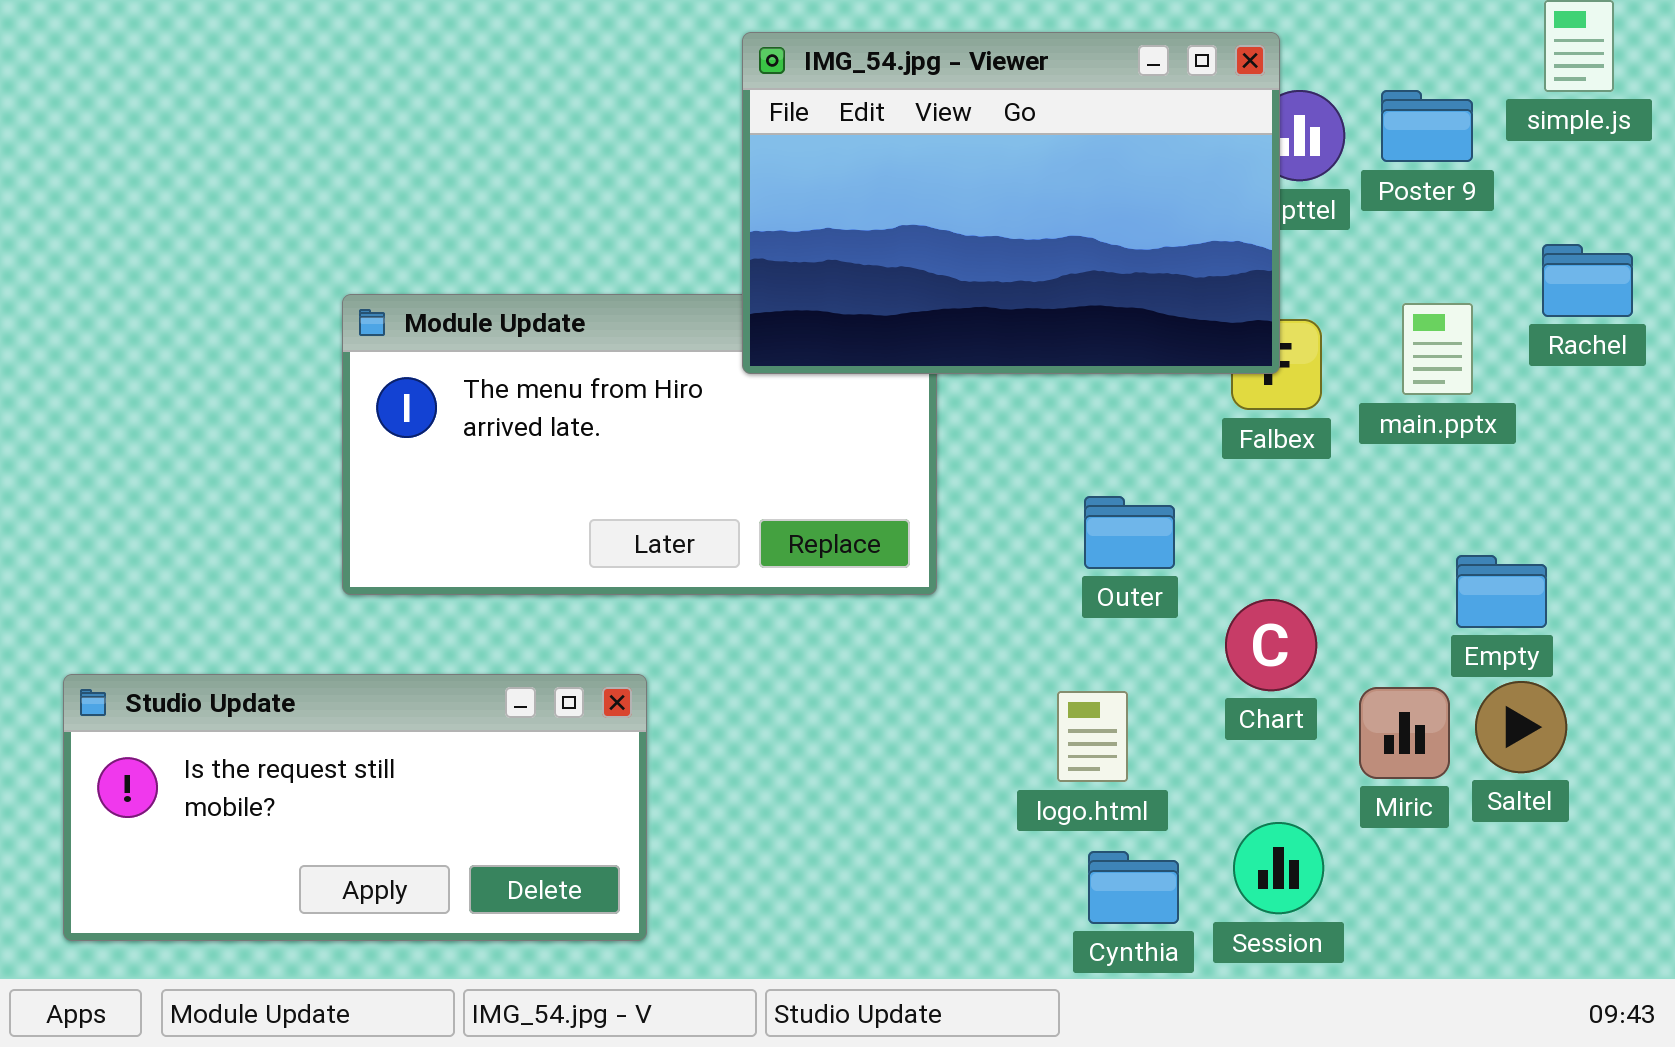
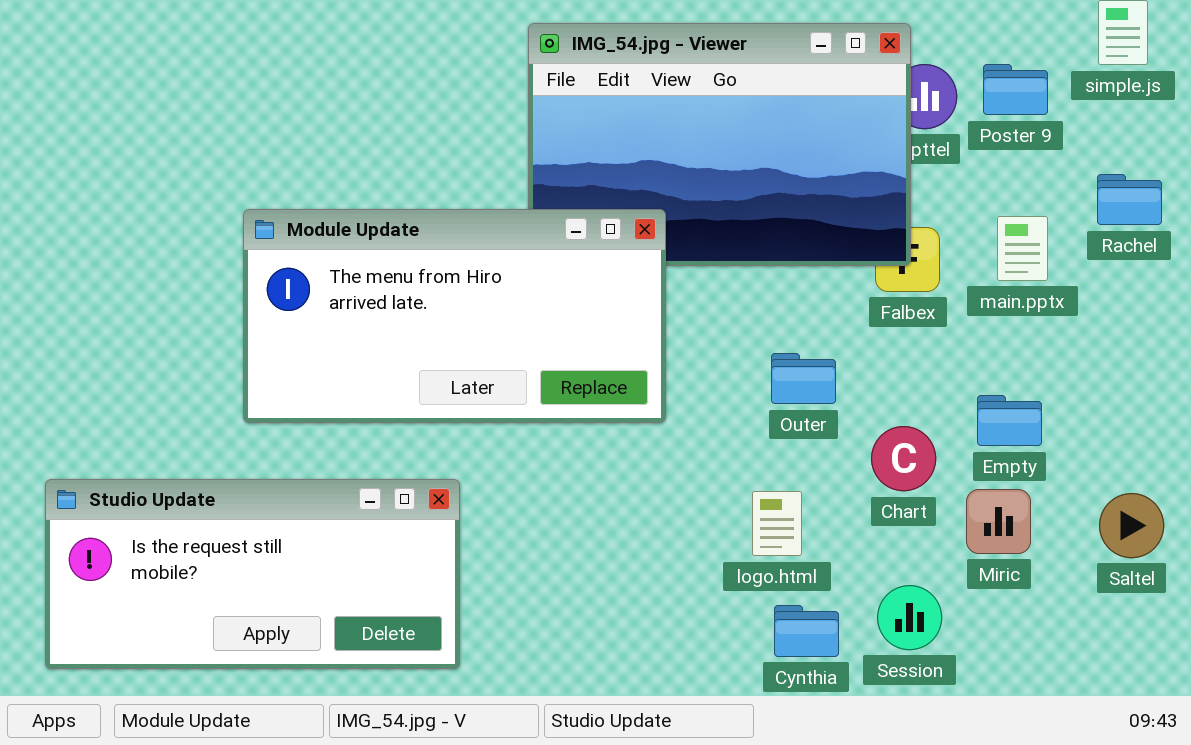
Module Update: [342,294,937,595] -> [243,209,666,423], raised
Empty: [1456,555,1547,628] -> [977,395,1042,446], moved
Saltel: [1475,681,1567,773] -> [1099,493,1164,558], moved

